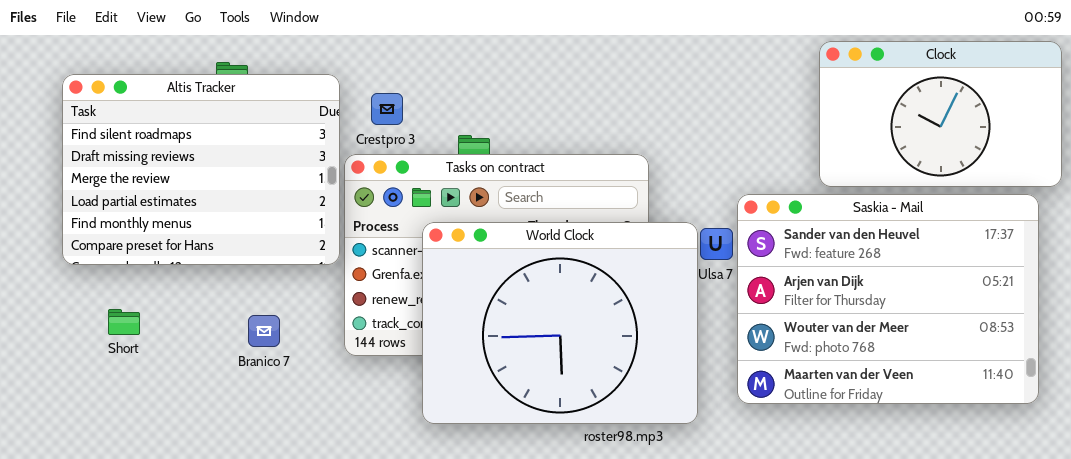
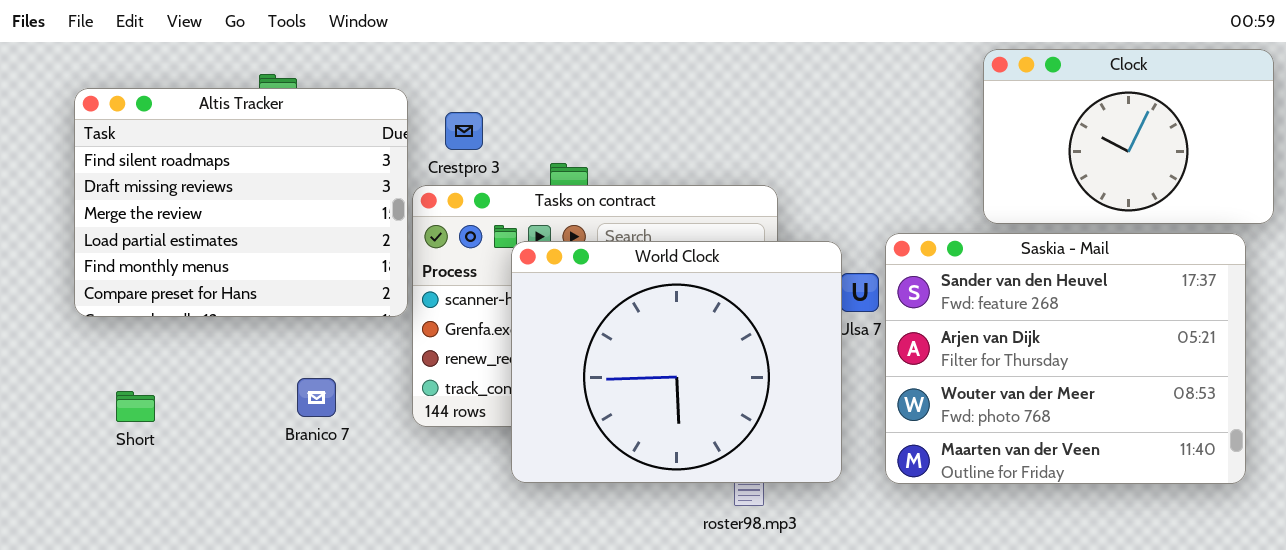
World Clock: [422,222,698,424] -> [511,241,842,483], moved
Short: [108,309,140,335] -> [116,391,155,422], moved

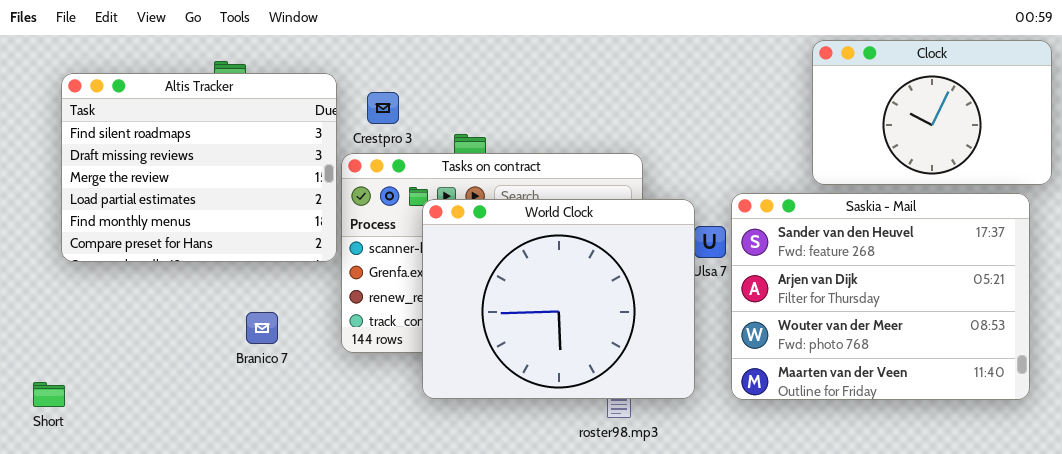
Short: [116,391,155,422] -> [33,382,65,407], moved

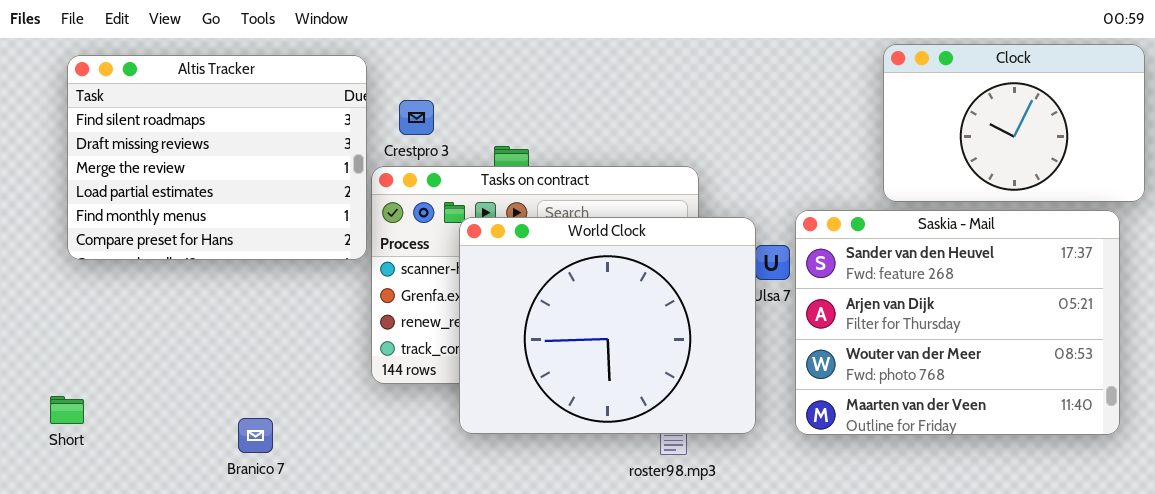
Altis Tracker: [61,73,337,262] -> [67,55,367,260], moved
Branico 7: [246,312,278,344] -> [238,418,273,453], moved
Short: [33,382,65,407] -> [50,396,84,424], moved

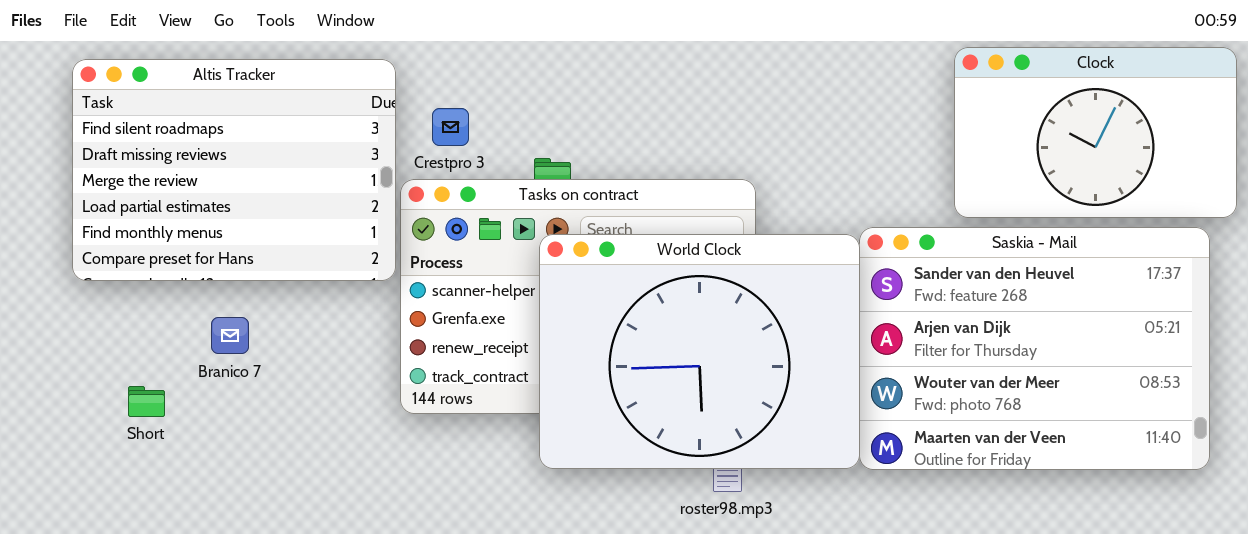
World Clock: [459,217,756,434] -> [539,234,860,469], moved
Short: [50,396,84,424] -> [128,386,165,417], moved
Branico 7: [238,418,273,453] -> [211,317,249,354], moved

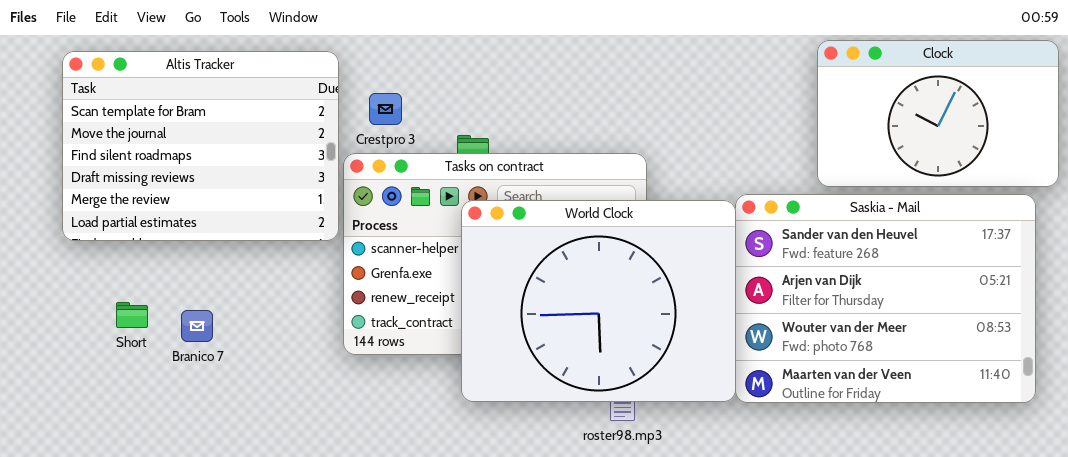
Altis Tracker: [72,59,396,281] -> [62,51,339,241], scrolled up 2 rows
Branico 7: [211,317,249,354] -> [181,310,213,342], moved
Short: [128,386,165,417] -> [116,302,148,328], moved

